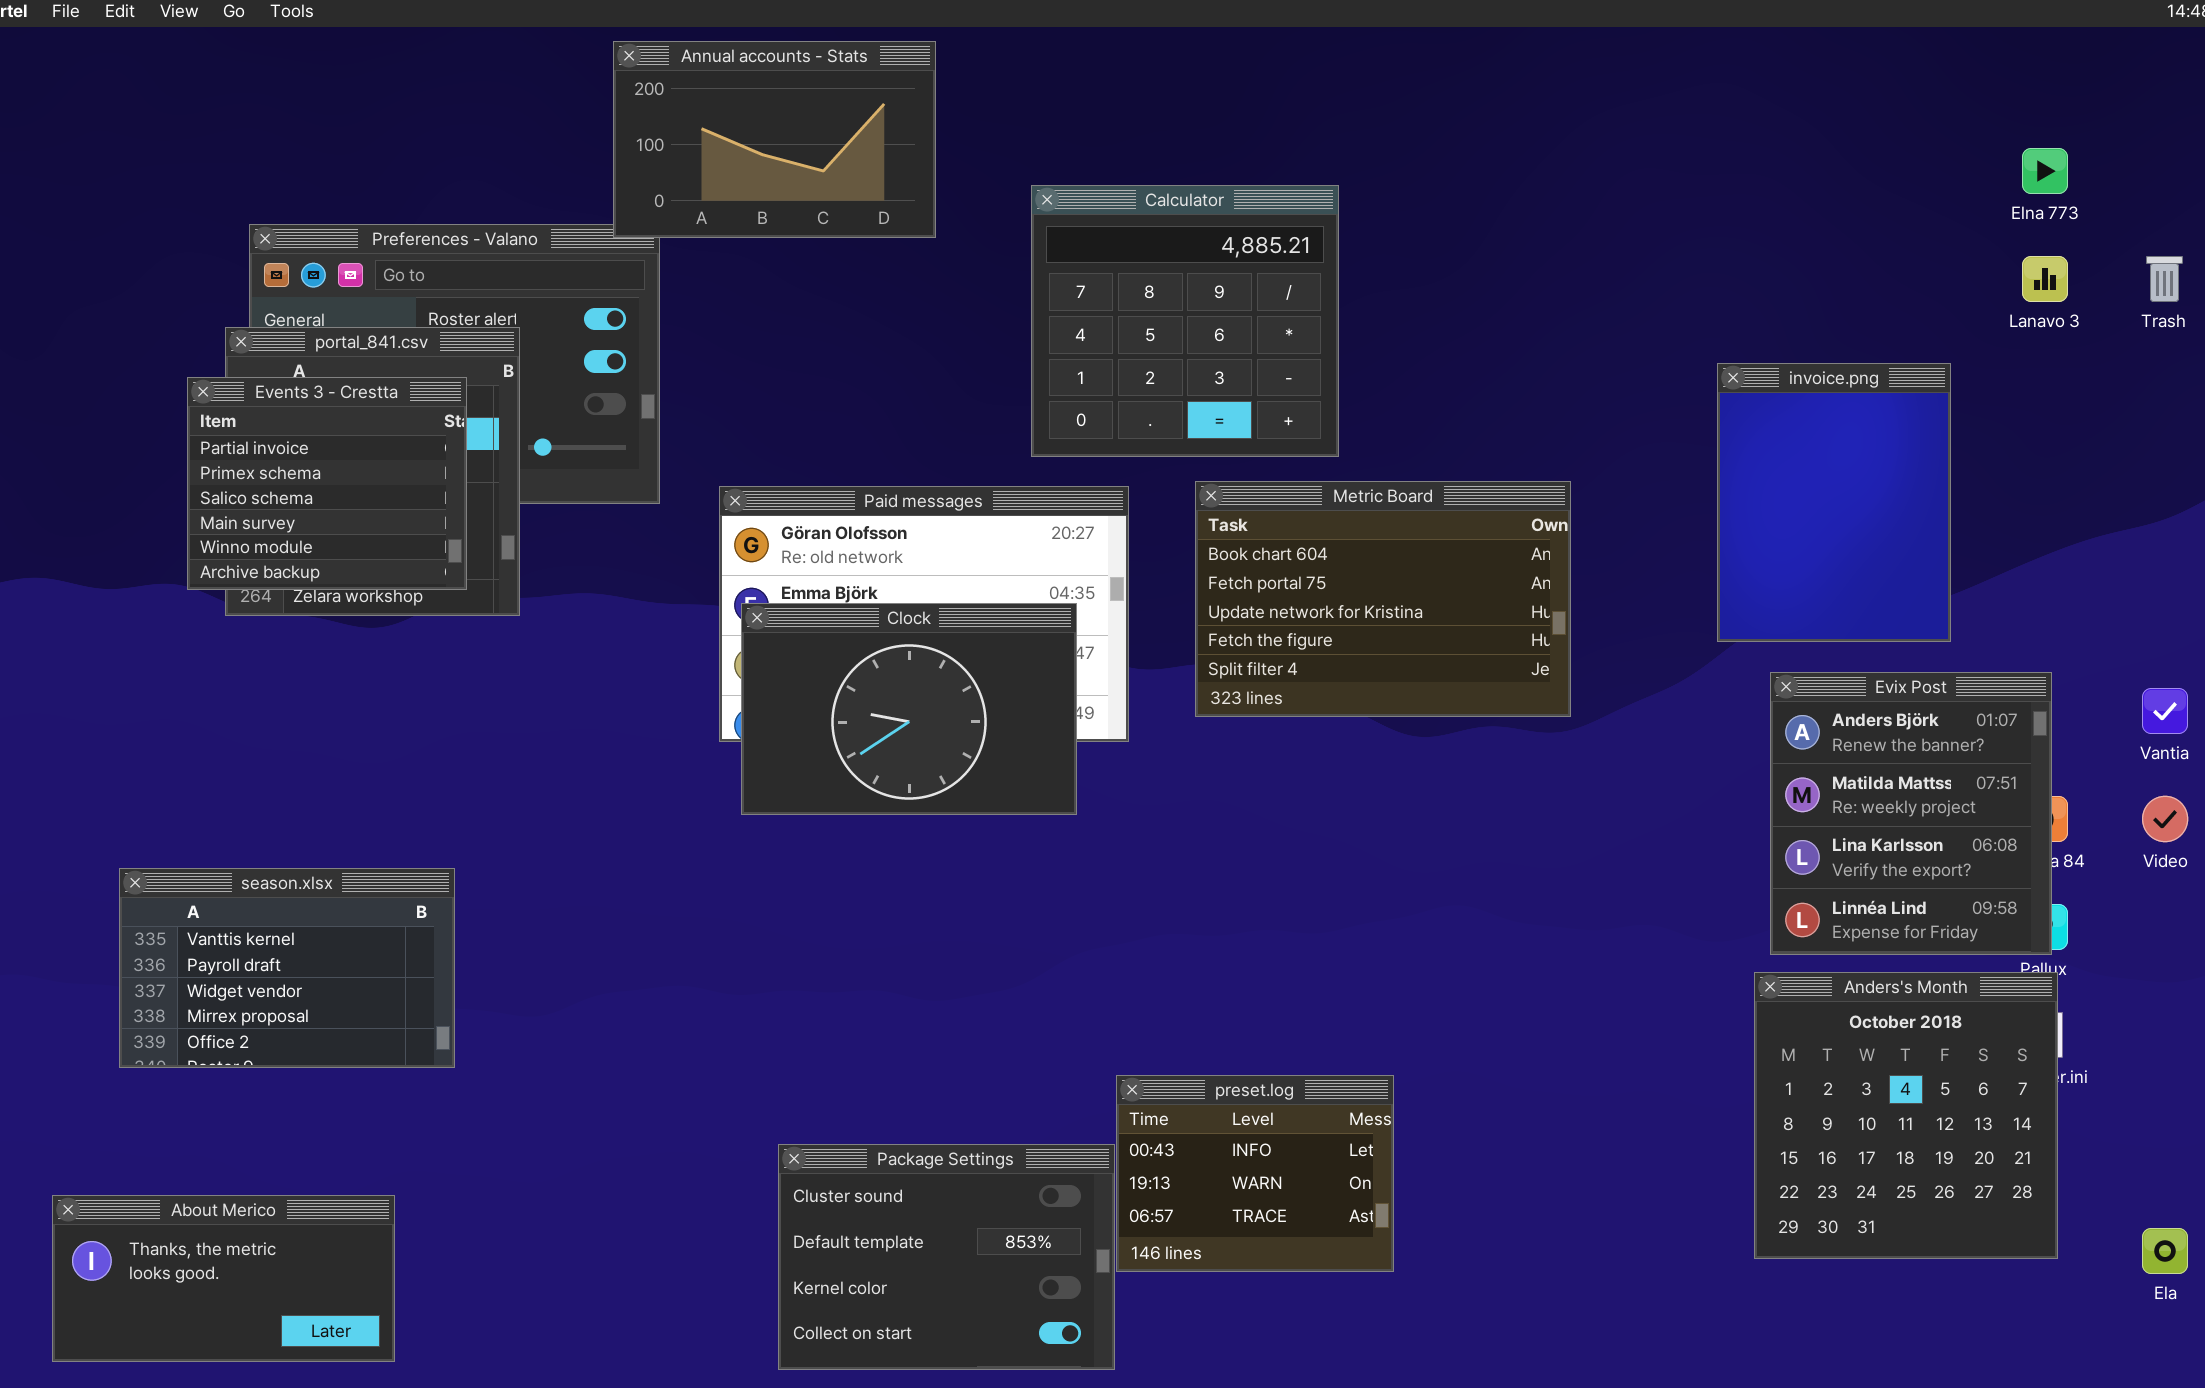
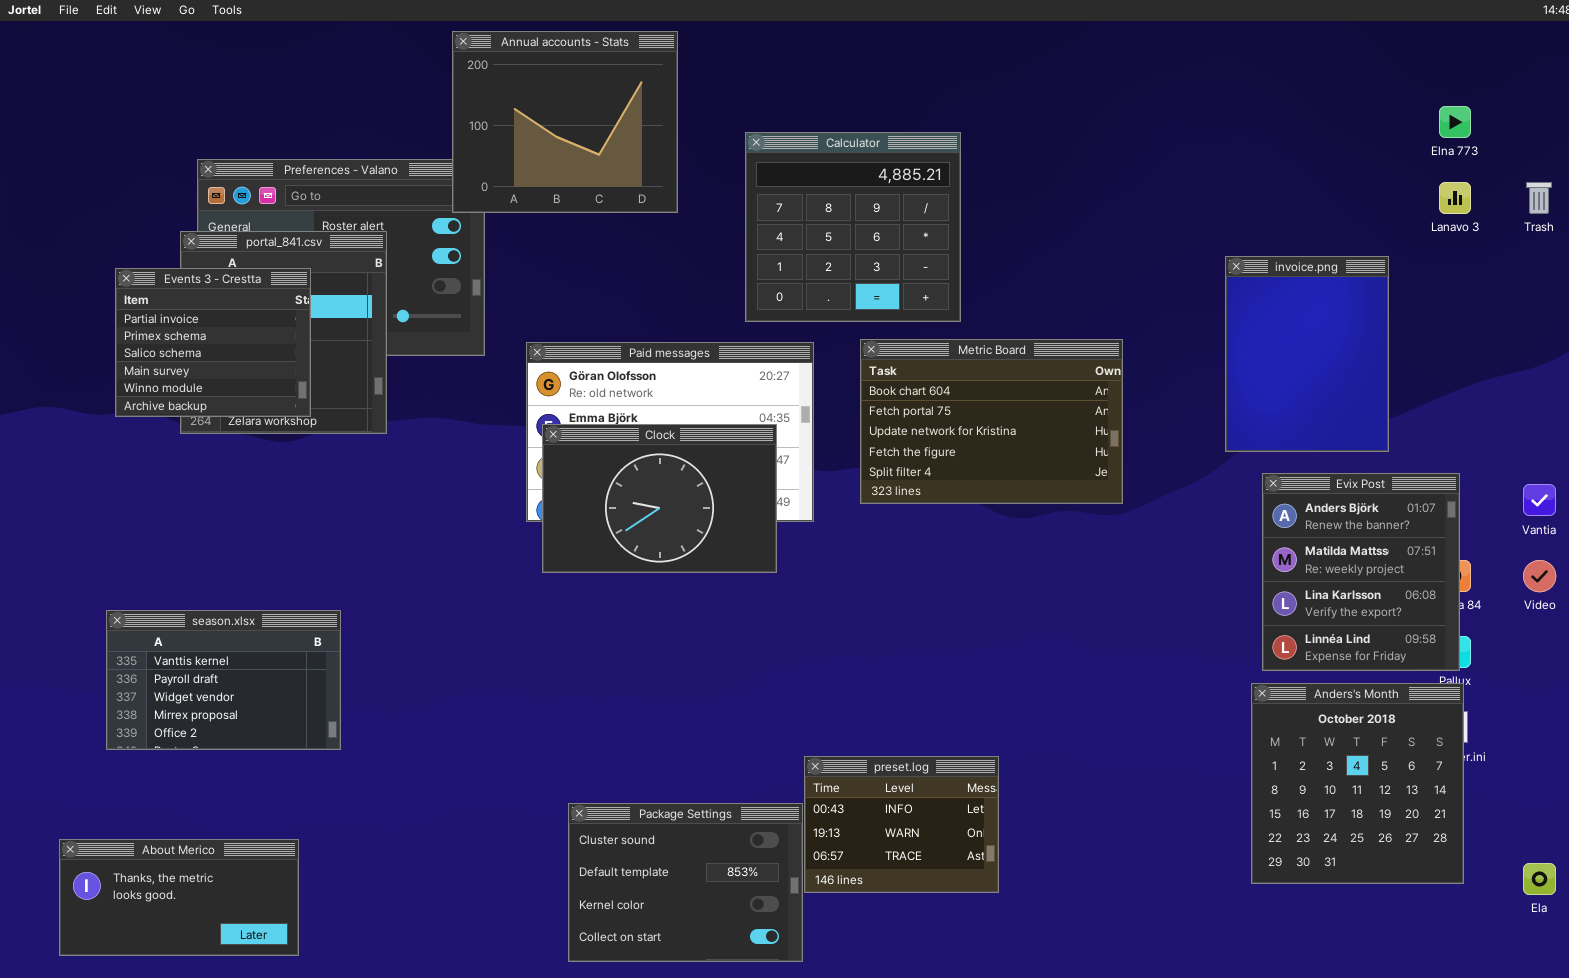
Annual accounts - Stats: [613,41,936,238] -> [452,31,678,213], resized
Events 3 - Crestta: [187,377,467,590] -> [115,268,311,417], moved

